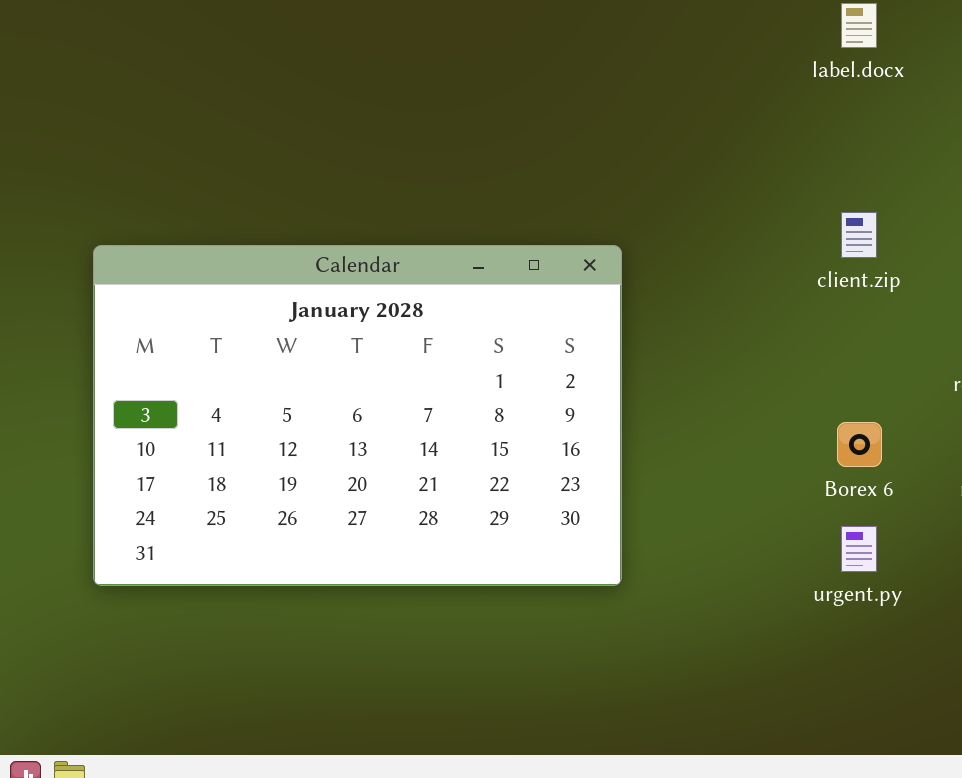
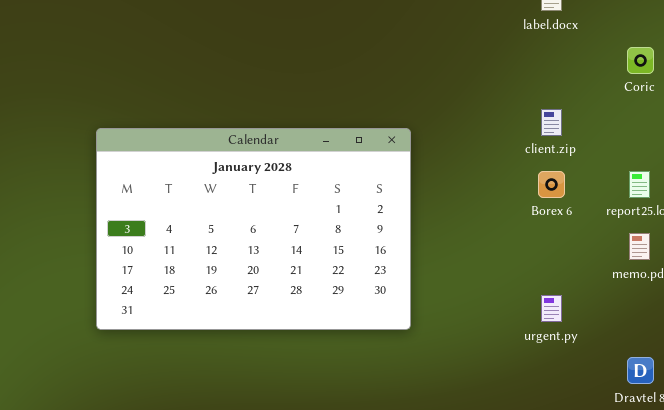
Borex 6: [837,422,882,467] -> [538,171,565,198], moved

